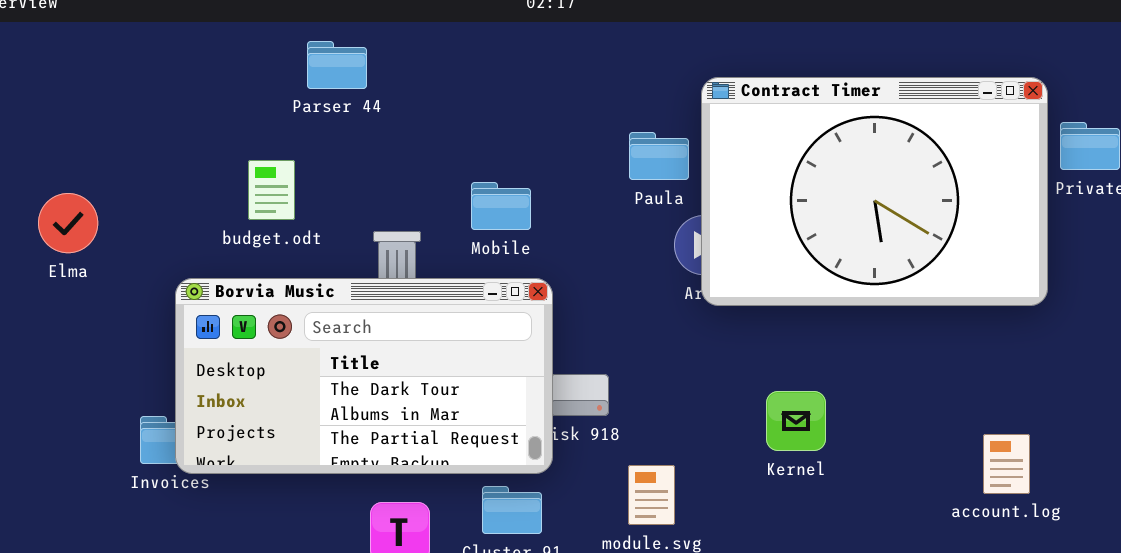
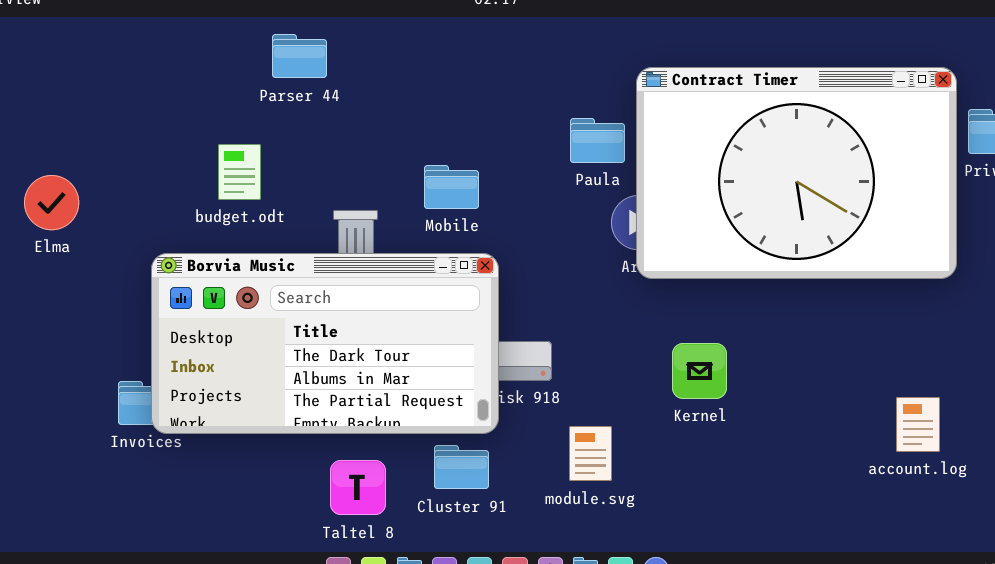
Kernel: [766,391,826,451] -> [672,343,727,399], moved

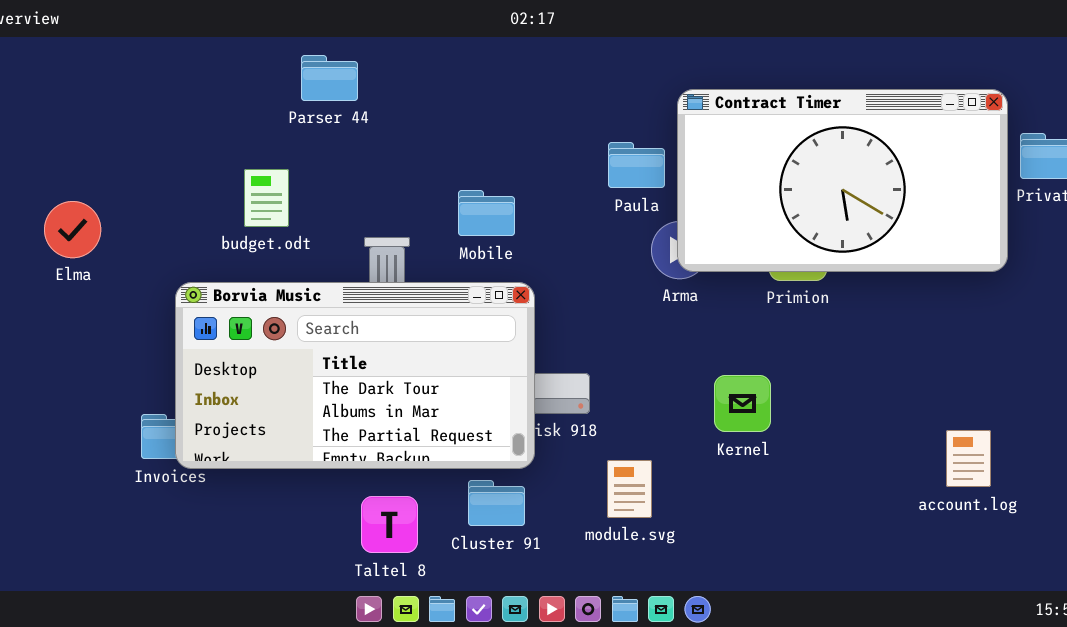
Contract Timer: [636,67,957,279] -> [677,89,1008,272], resized

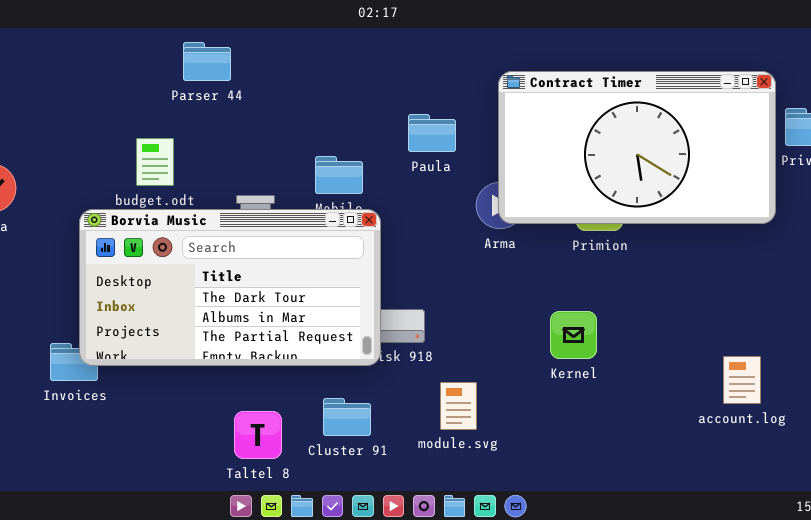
Paula: [608,142,665,188] -> [408,114,456,152], moved
Borvia Music: [175,282,535,469] -> [79,209,381,366], moved
Kernel: [714,375,771,432] -> [550,311,597,359], moved

